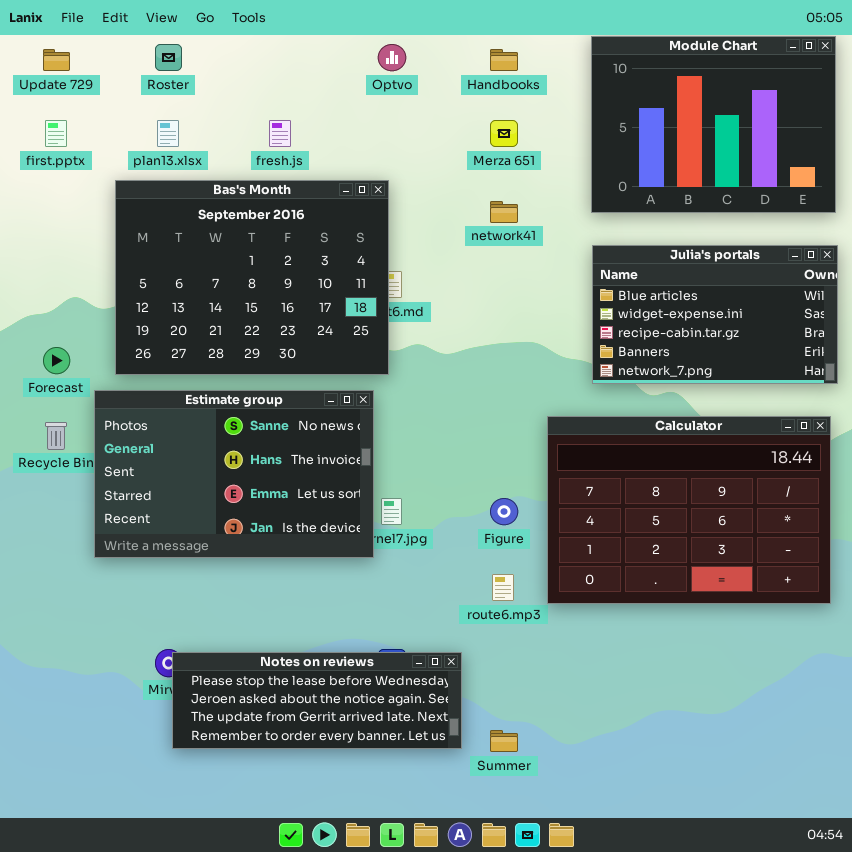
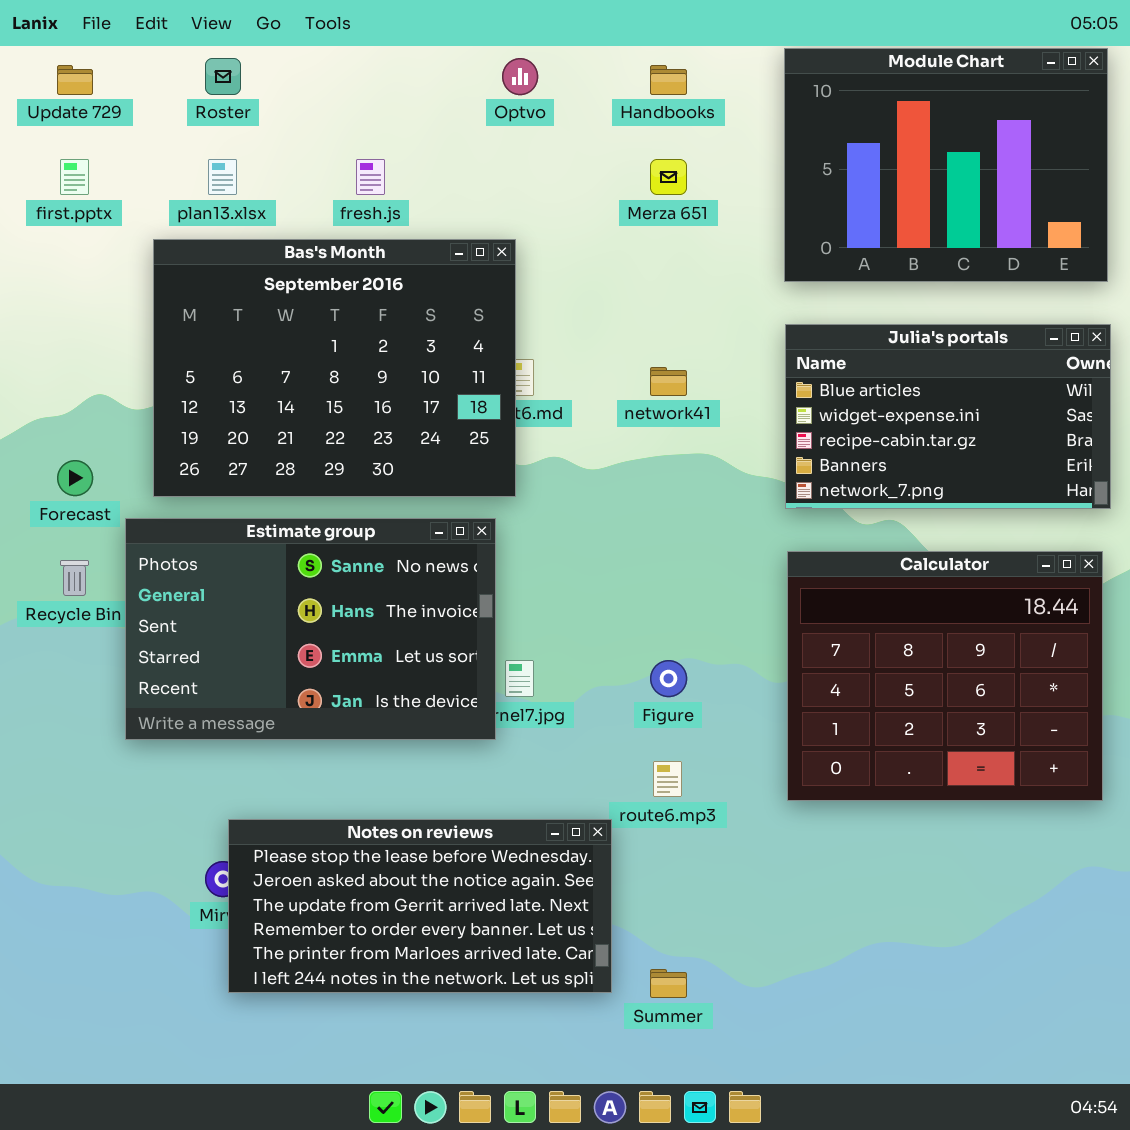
network41: [490,201,518,223] -> [650,367,687,396], moved
Calculator: [547,416,831,604] -> [787,551,1103,801], resized
Notes on reviews: [172,652,462,749] -> [228,819,612,993], resized

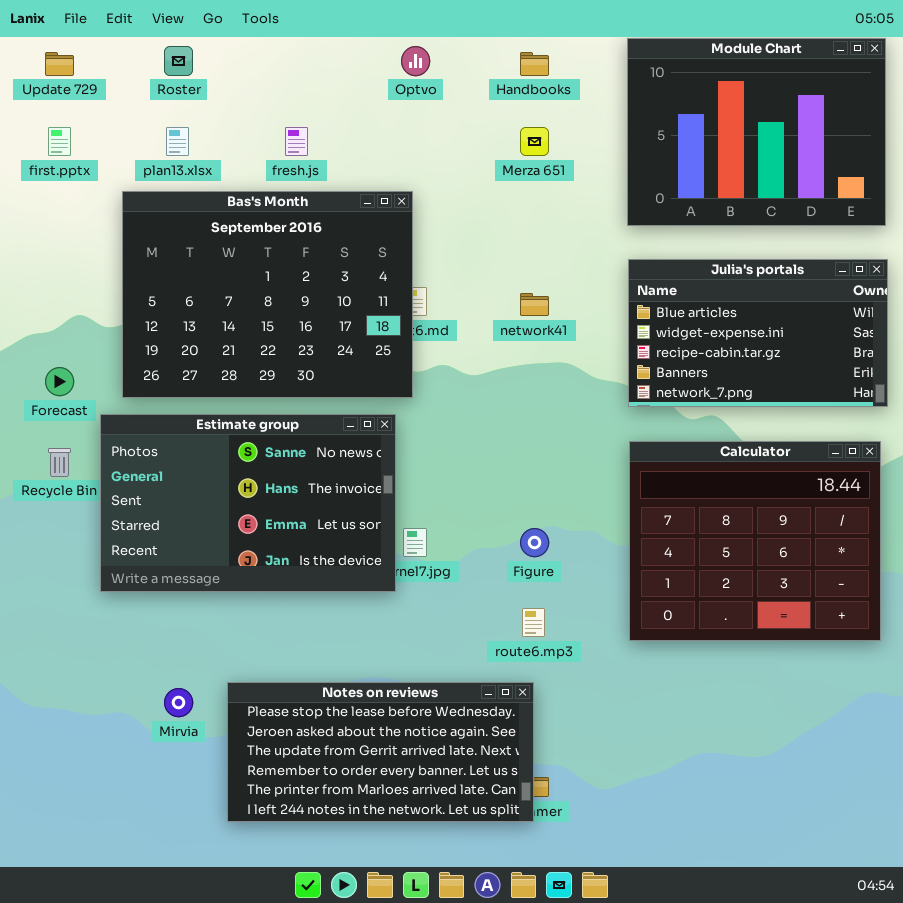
Notes on reviews: [228,819,612,993] -> [227,682,534,822], moved

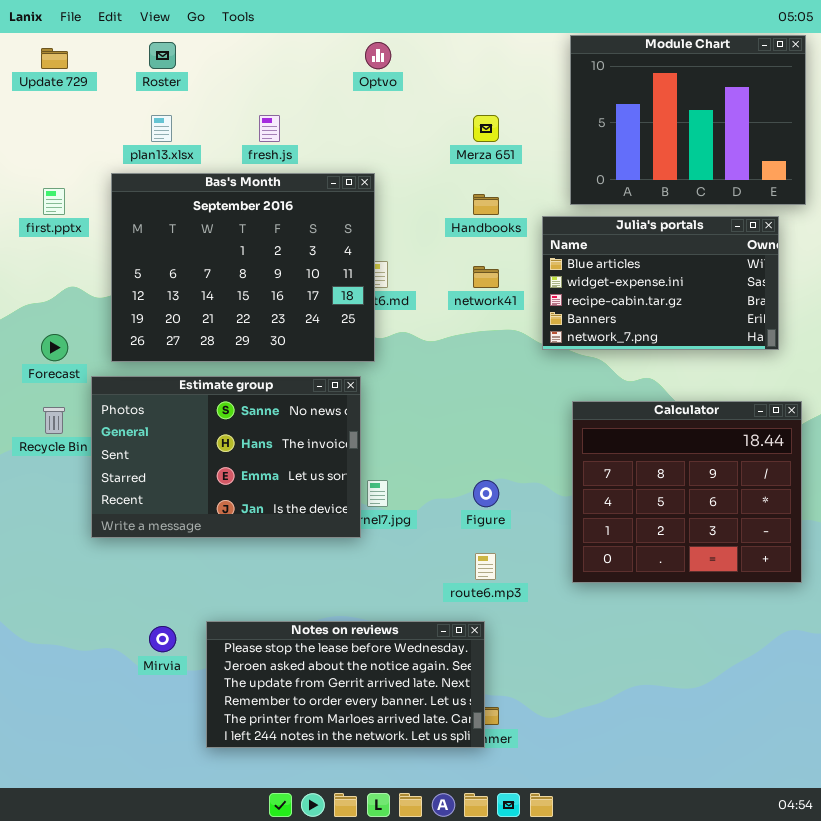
Handbooks: [520,52,549,76] -> [473,194,499,215], moved
first.pptx: [48,127,71,156] -> [43,188,65,215], moved
Julia's portals: [628,259,888,407] -> [542,216,779,350], moved

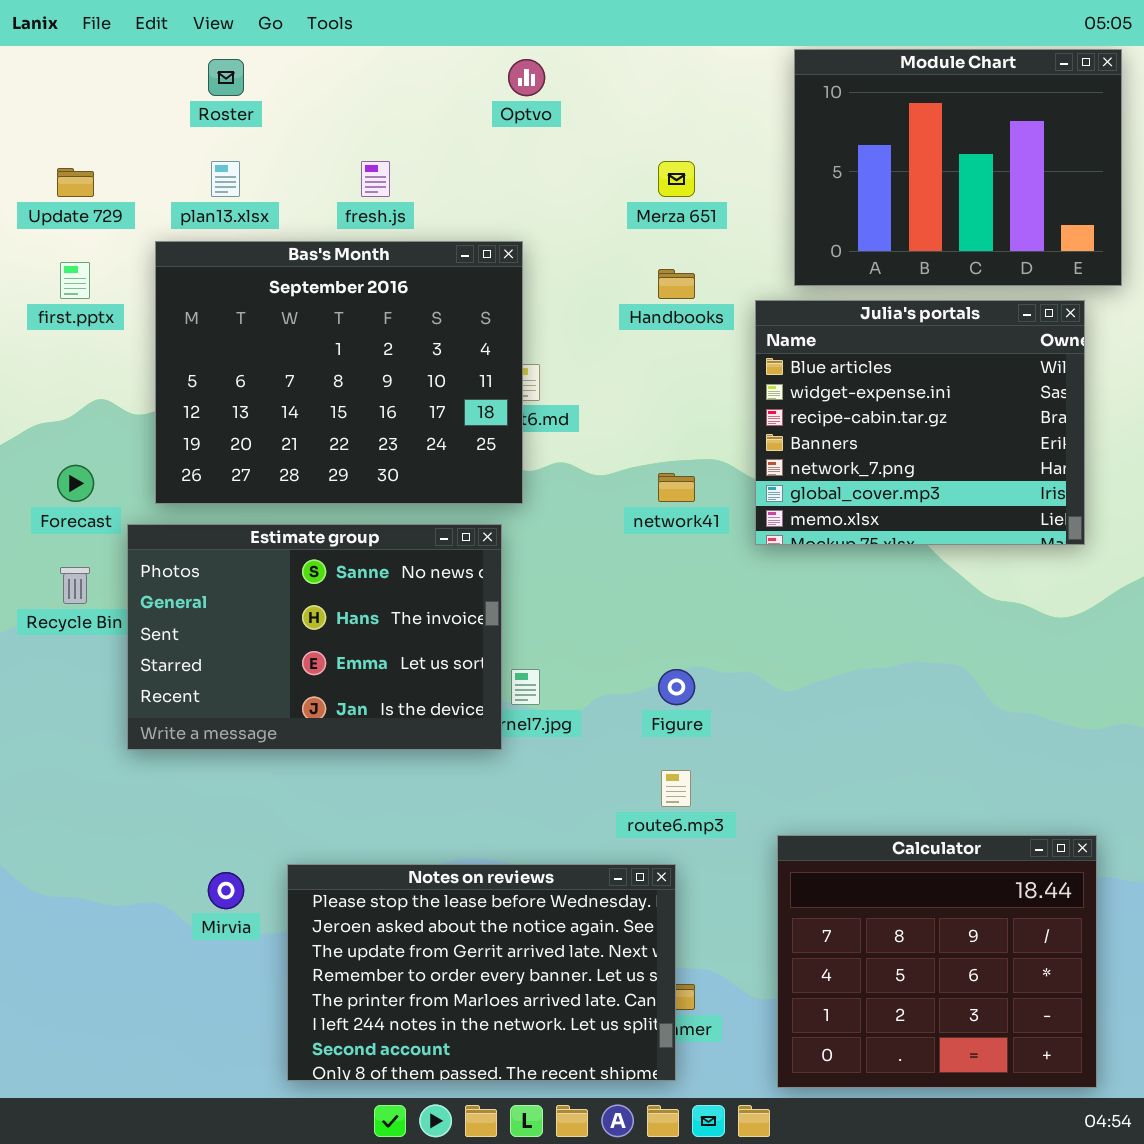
Update 729: [41,48,68,69] -> [57,168,94,197], moved
Julia's portals: [542,216,779,350] -> [755,300,1085,545], resized
network41: [473,266,499,288] -> [658,473,695,502], moved
Calculator: [572,401,802,583] -> [777,835,1097,1088], moved
Notes on reviews: [206,621,485,748] -> [287,864,676,1081], resized

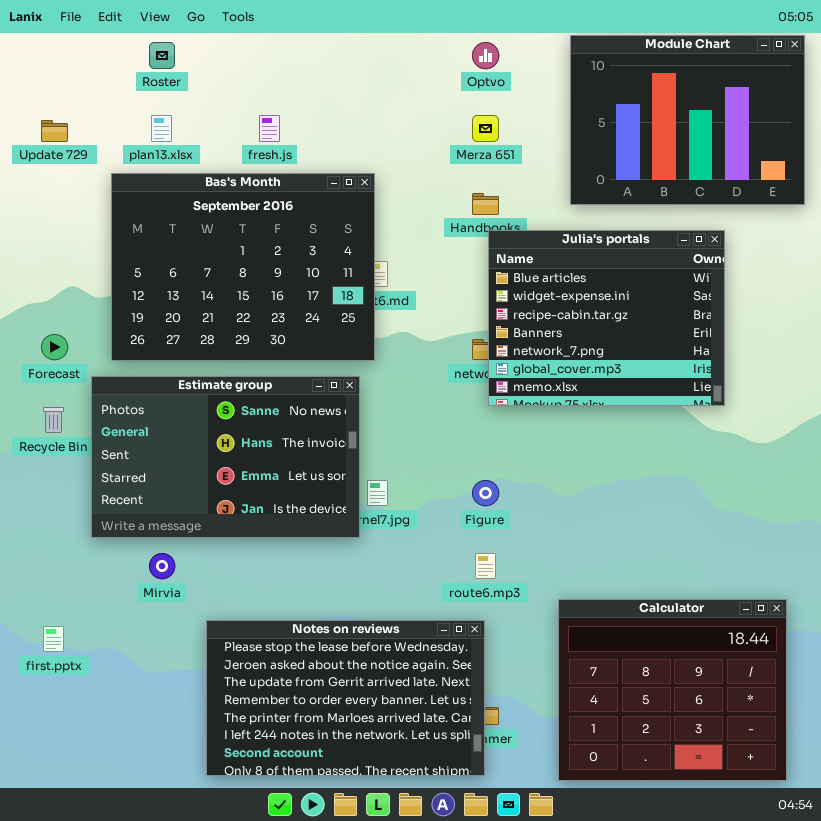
Optvo: [508,59,545,96] -> [472,42,499,69], moved
first.pptx: [60,262,90,299] -> [43,626,64,652], moved
Julia's portals: [755,300,1085,545] -> [488,230,725,406], moved
Mirvia: [208,872,244,909] -> [149,553,175,579], moved

